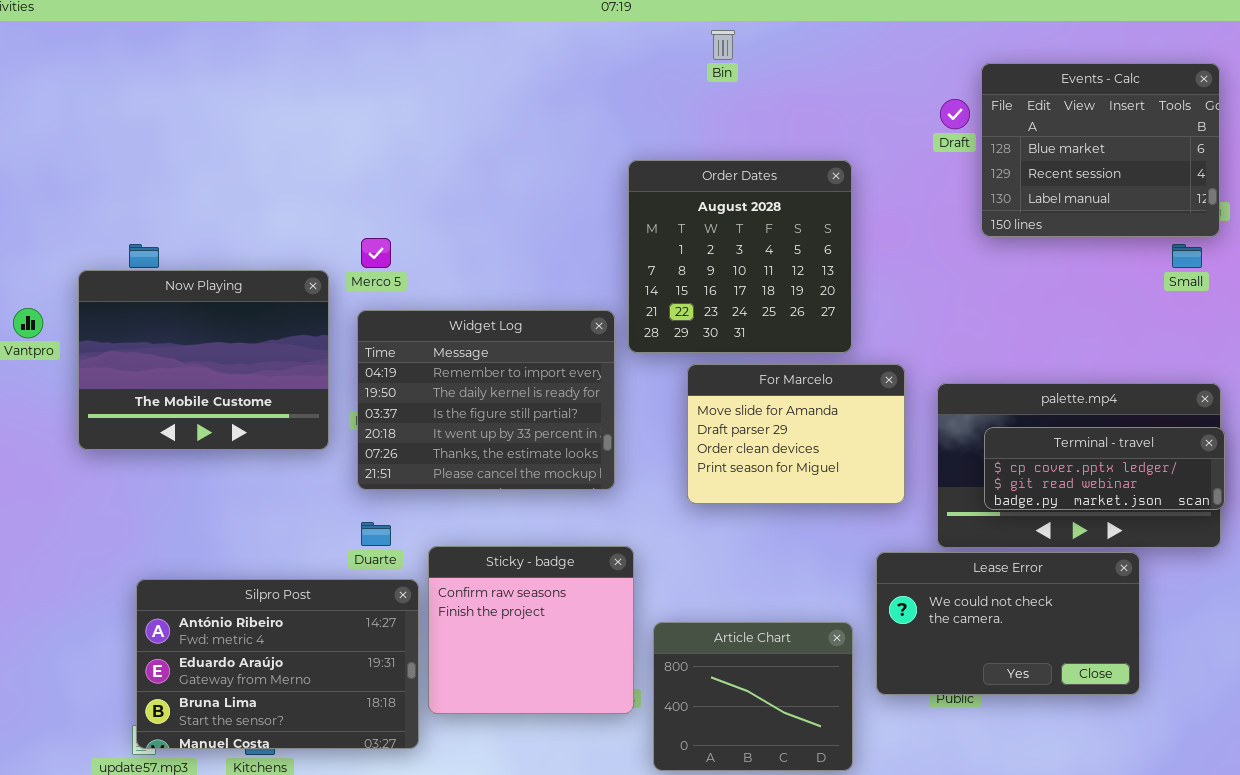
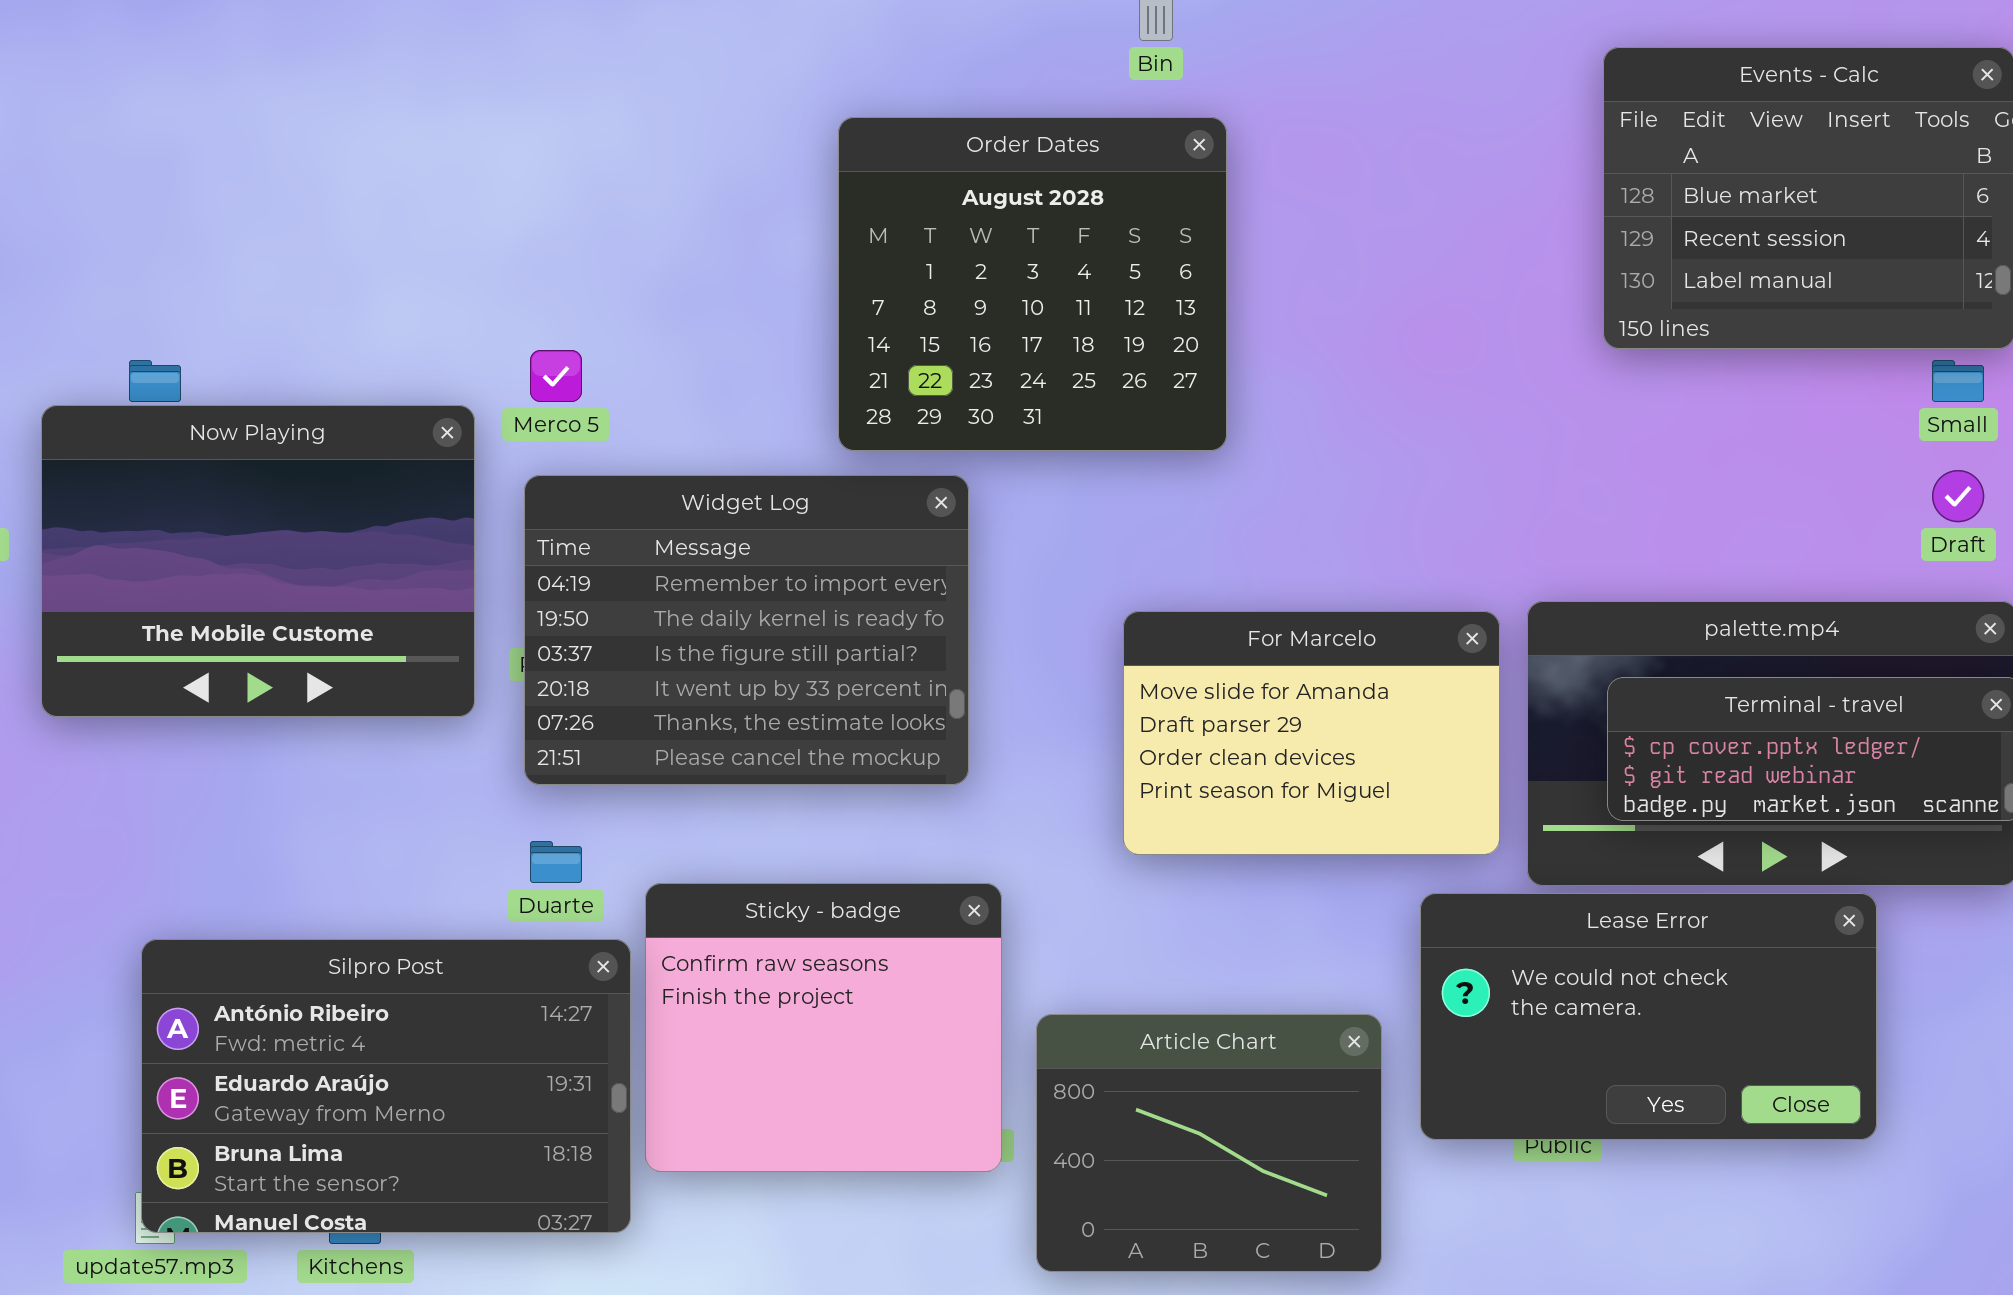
Draft: [940,99,970,129] -> [1932,470,1984,522], moved
Order Dates: [628,160,852,353] -> [838,117,1227,451], moved
For Marcelo: [687,364,905,504] -> [1123,611,1500,855], moved

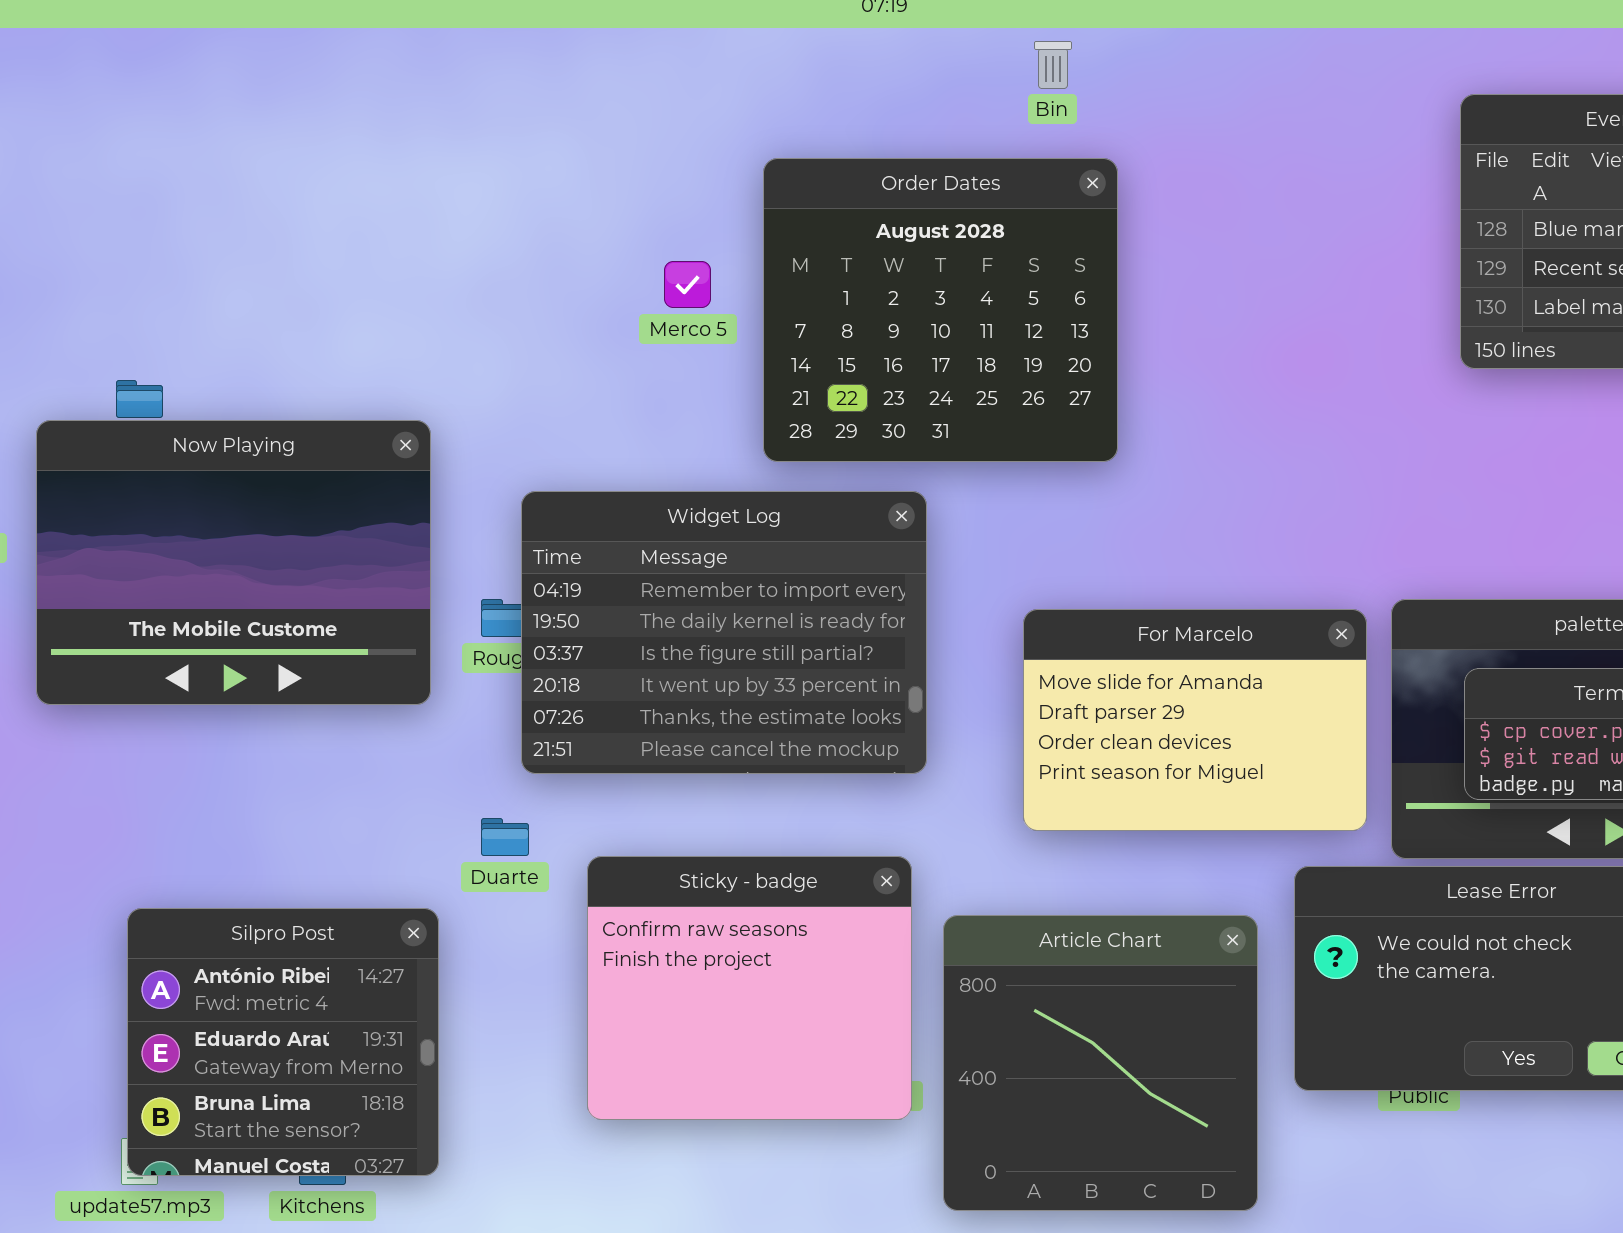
Merco 5: [530,350,582,402] -> [664,261,711,308], moved
Widget Log: [524,475,969,785] -> [521,491,927,774], moved
Silpro Post: [141,939,631,1233] -> [127,908,439,1176], resized
Article Chart: [1036,1014,1382,1272] -> [943,915,1258,1211], resized

